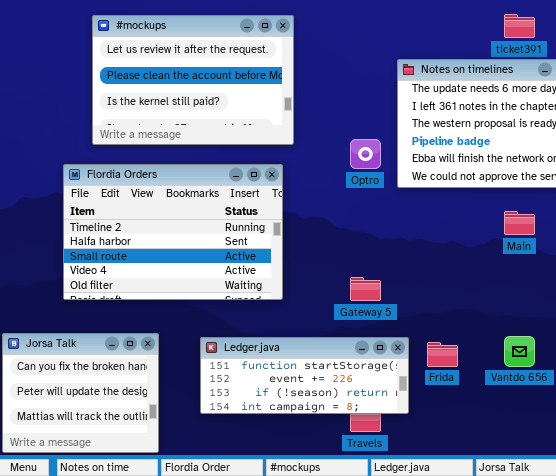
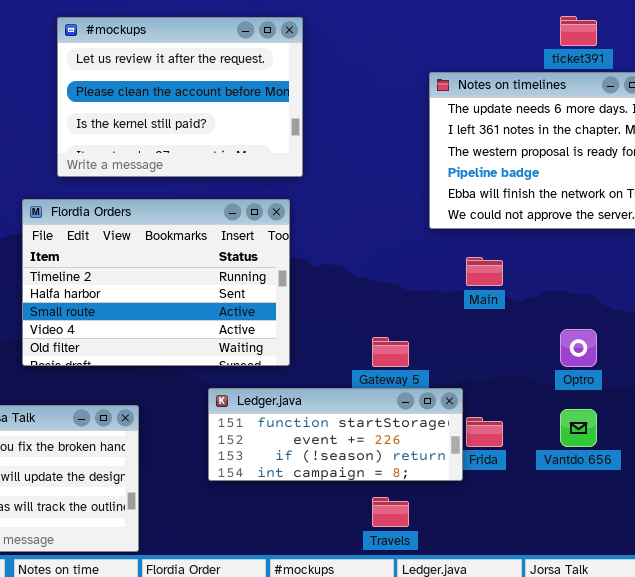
Optro: [350,139,381,169] -> [560,329,597,367], moved
Main: [504,211,535,235] -> [466,257,503,286], moved
Ledger.java: [200,337,409,414] -> [208,388,463,481], moved

